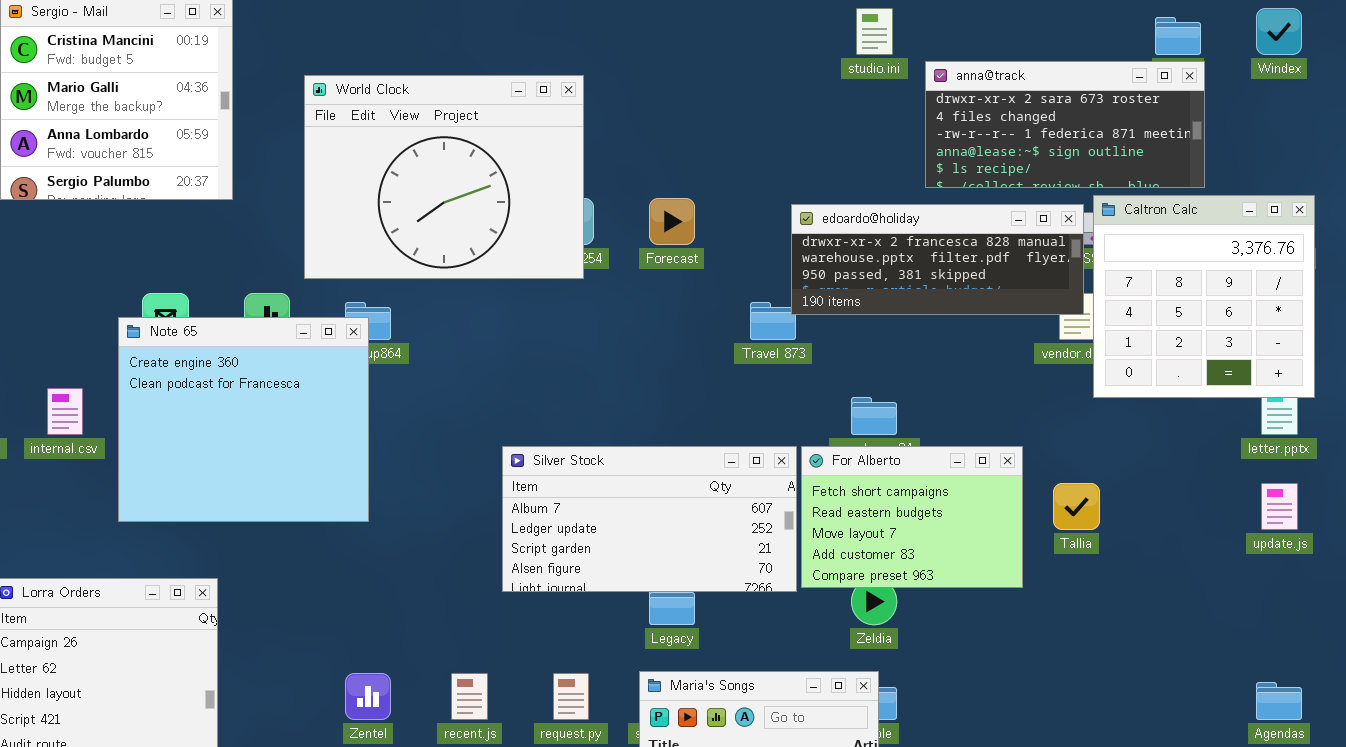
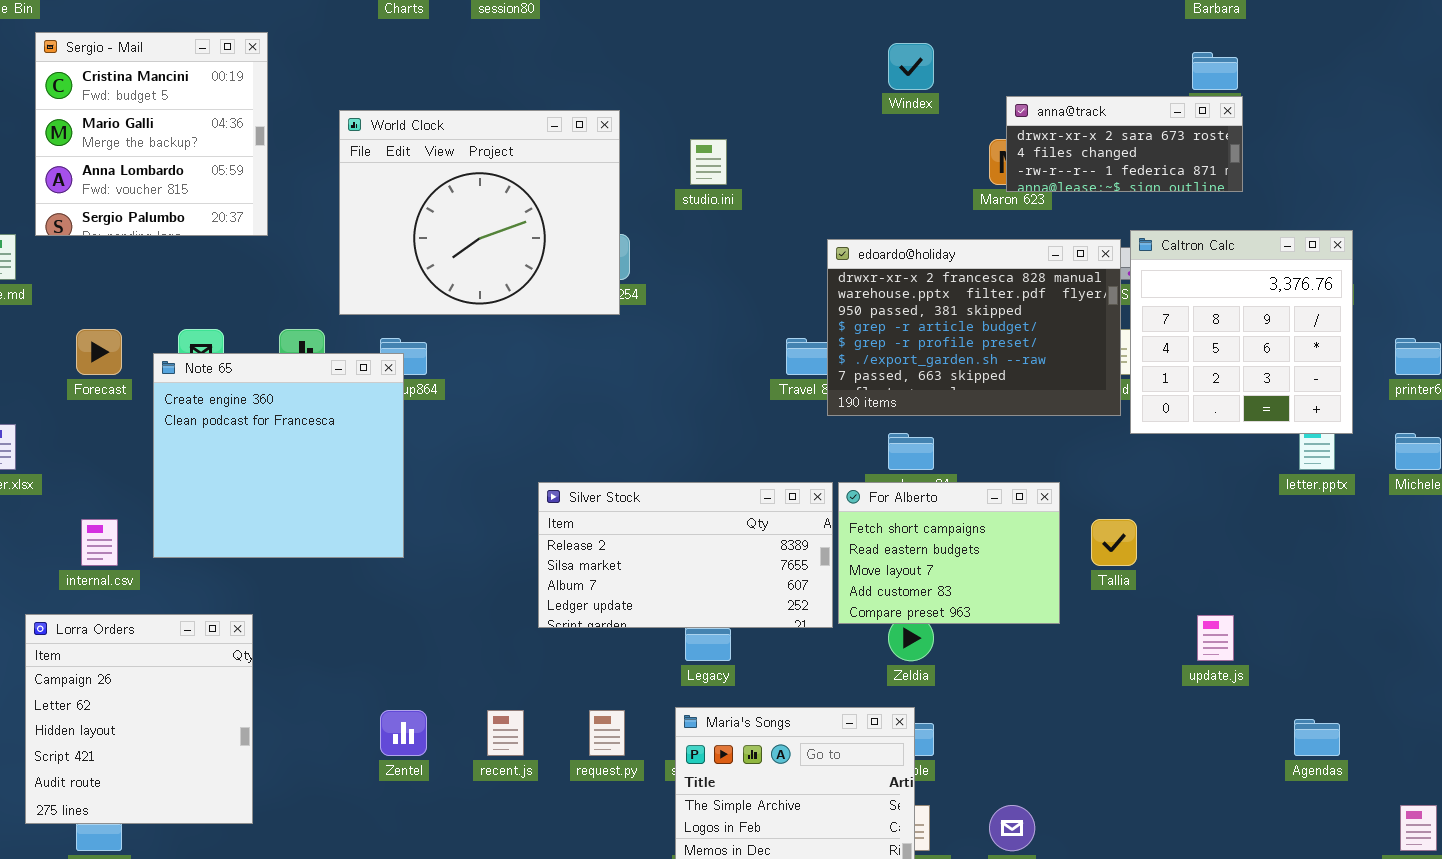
studio.ini: [856,8,893,55] -> [690,139,727,185], moved
Windex: [1256,8,1302,55] -> [888,43,934,90], moved
anna@track: [925,61,1205,188] -> [1006,96,1243,192], resized
Forecast: [649,198,695,245] -> [76,329,122,375], moved
edoardo@holiday: [791,204,1084,315] -> [827,239,1121,416], resized
internal.csv: [47,388,83,435] -> [81,519,118,566], moved
Silver Stock: [502,446,797,592] -> [538,482,833,628], scrolled up 2 rows
update.js: [1261,483,1298,530] -> [1197,615,1234,661], moved

